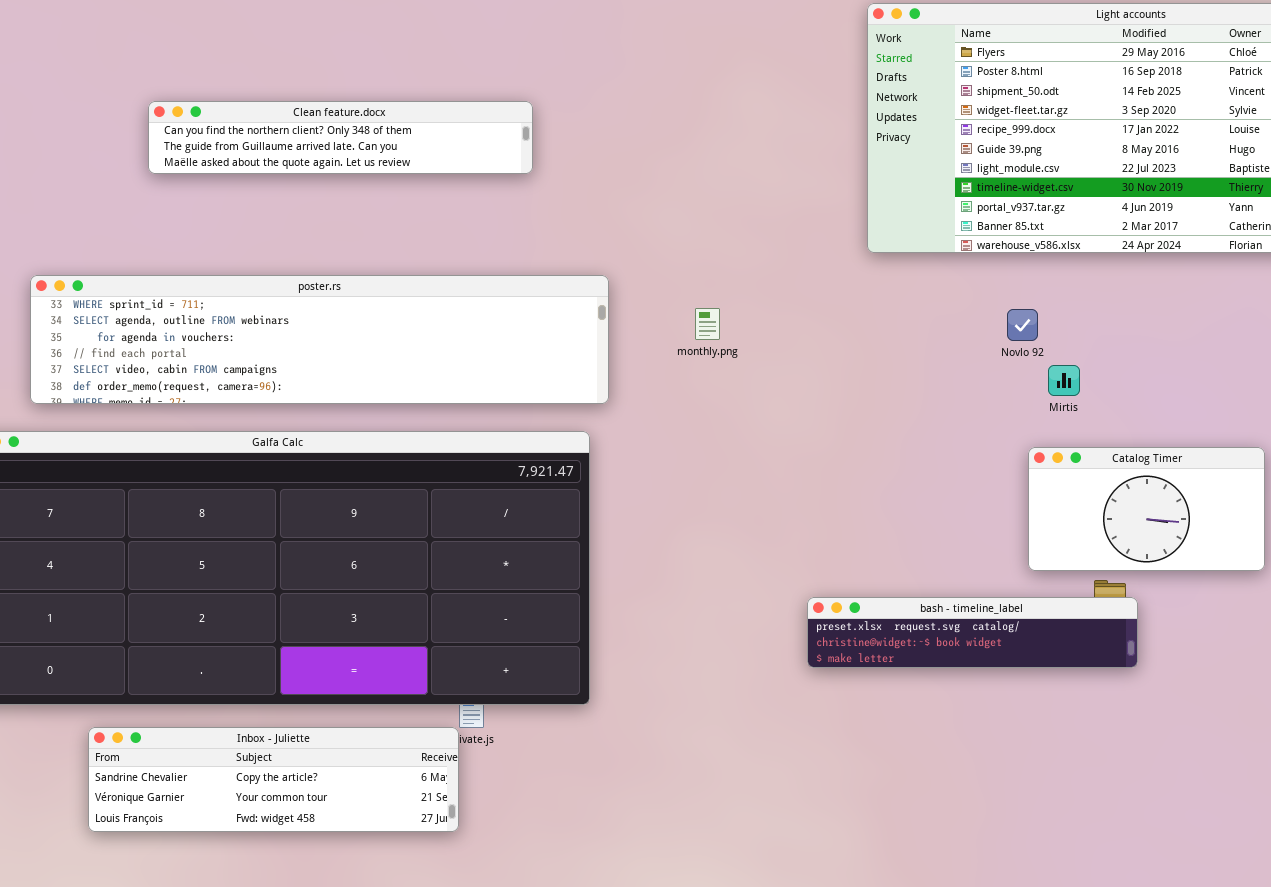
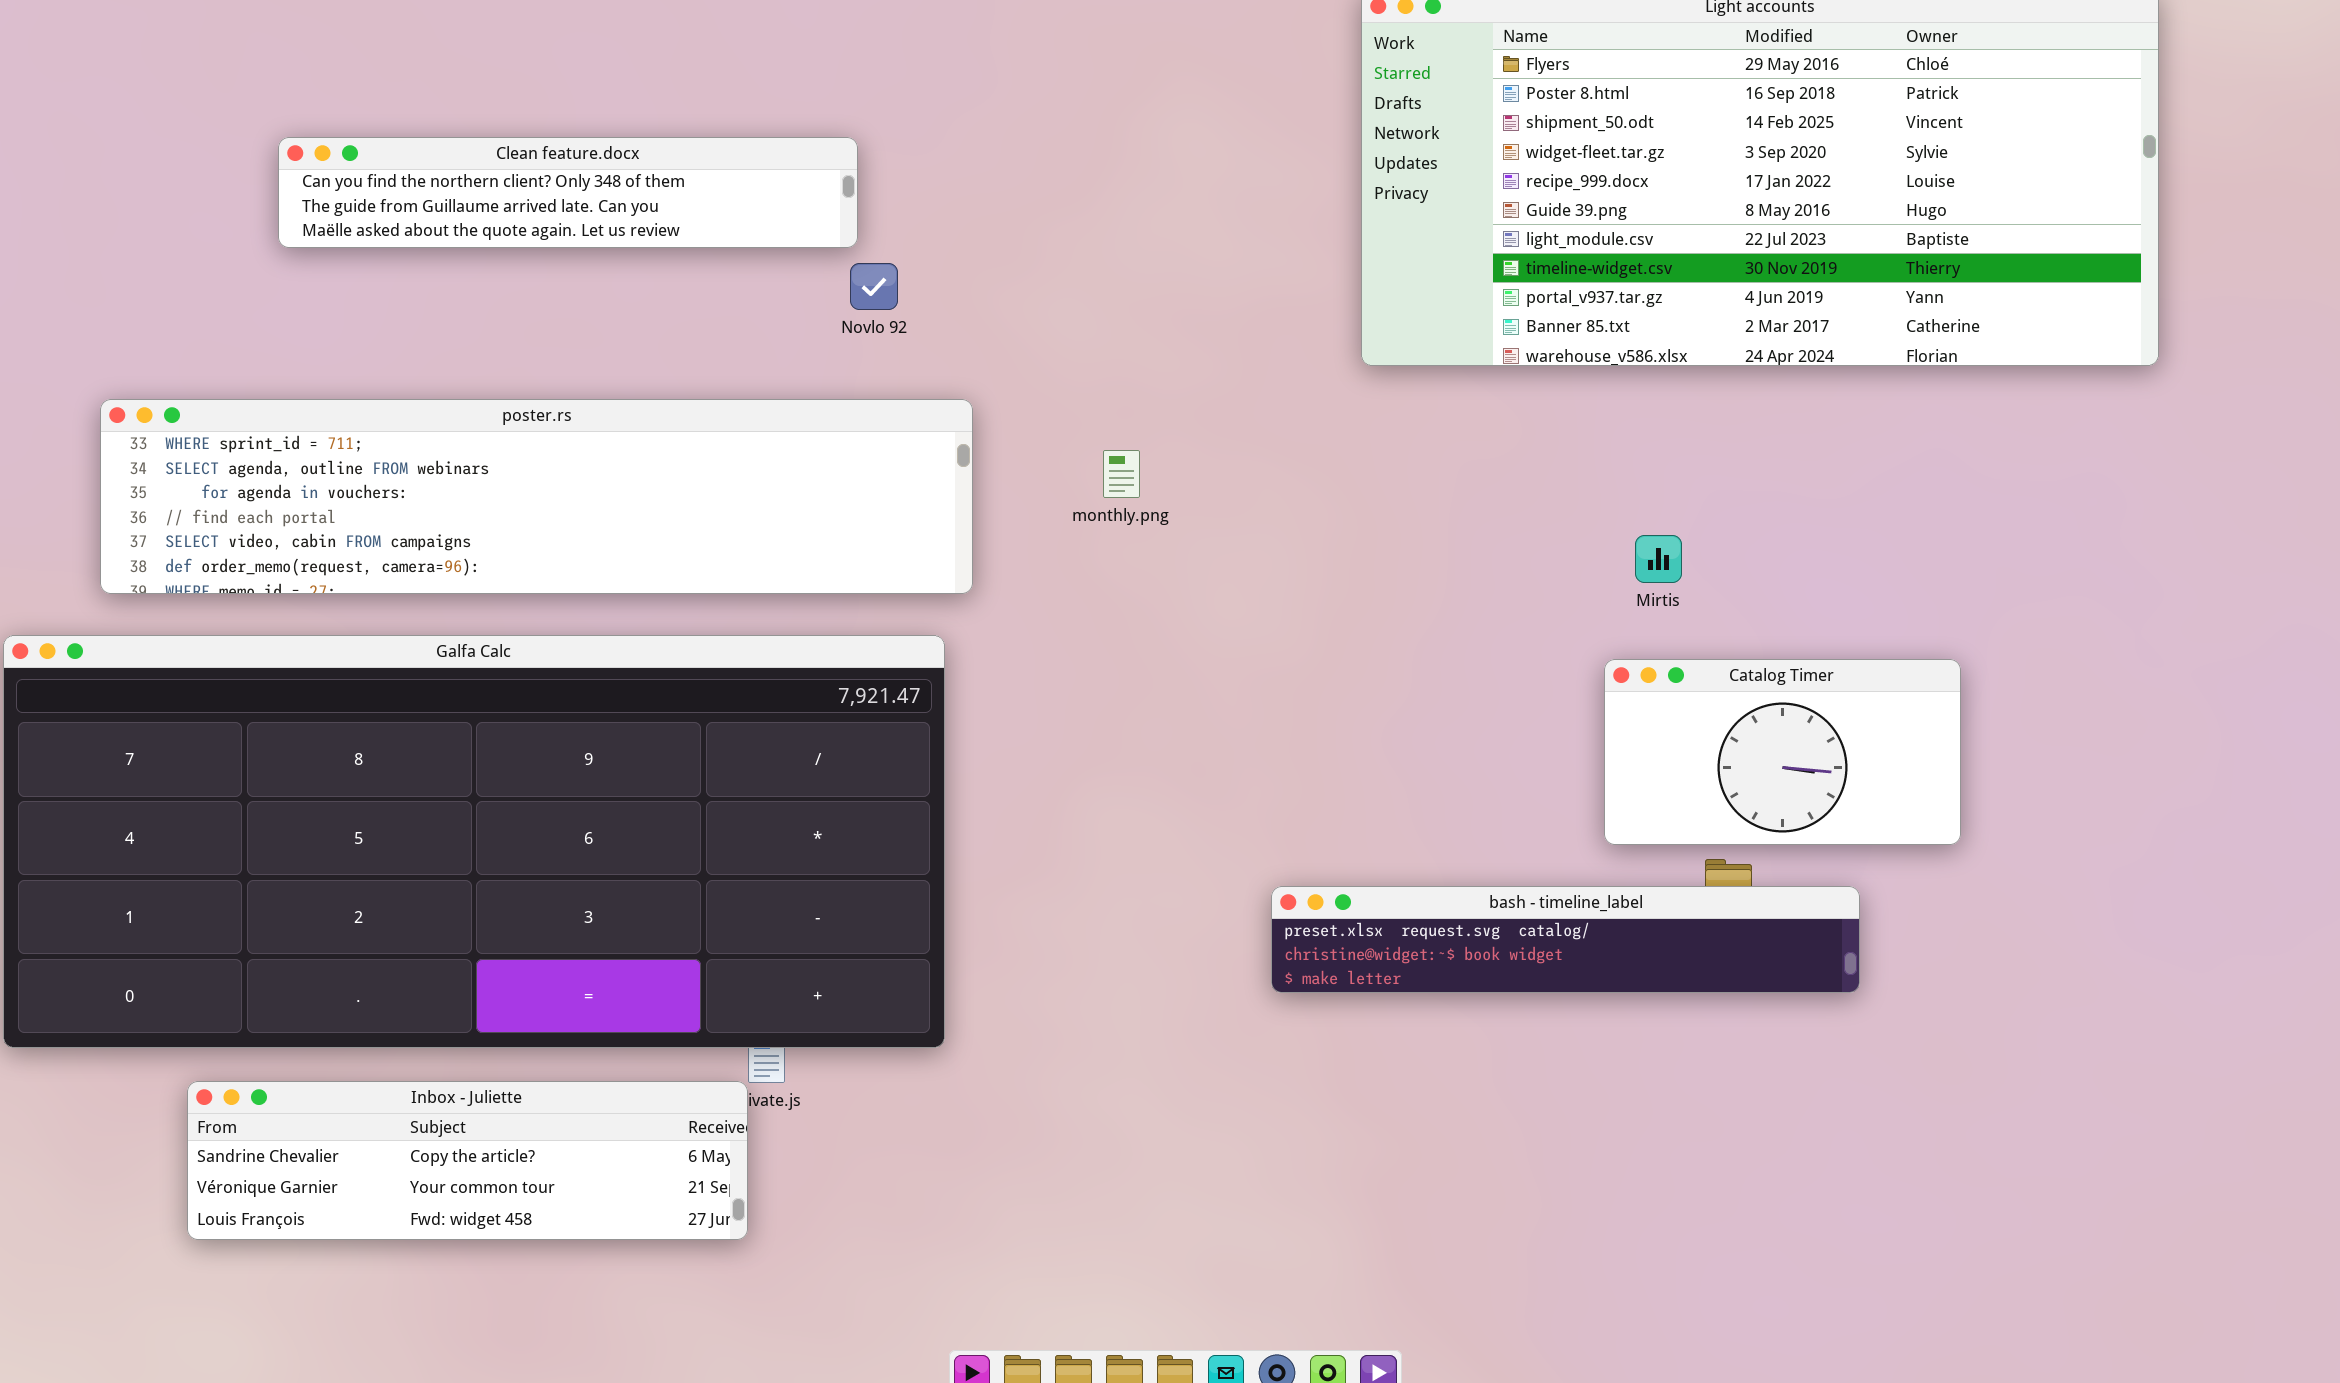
Novlo 92: [1007,309,1038,341] -> [850,263,898,310], moved
bash - timeline_label: [807,597,1138,668] -> [1271,886,1860,993], resized

